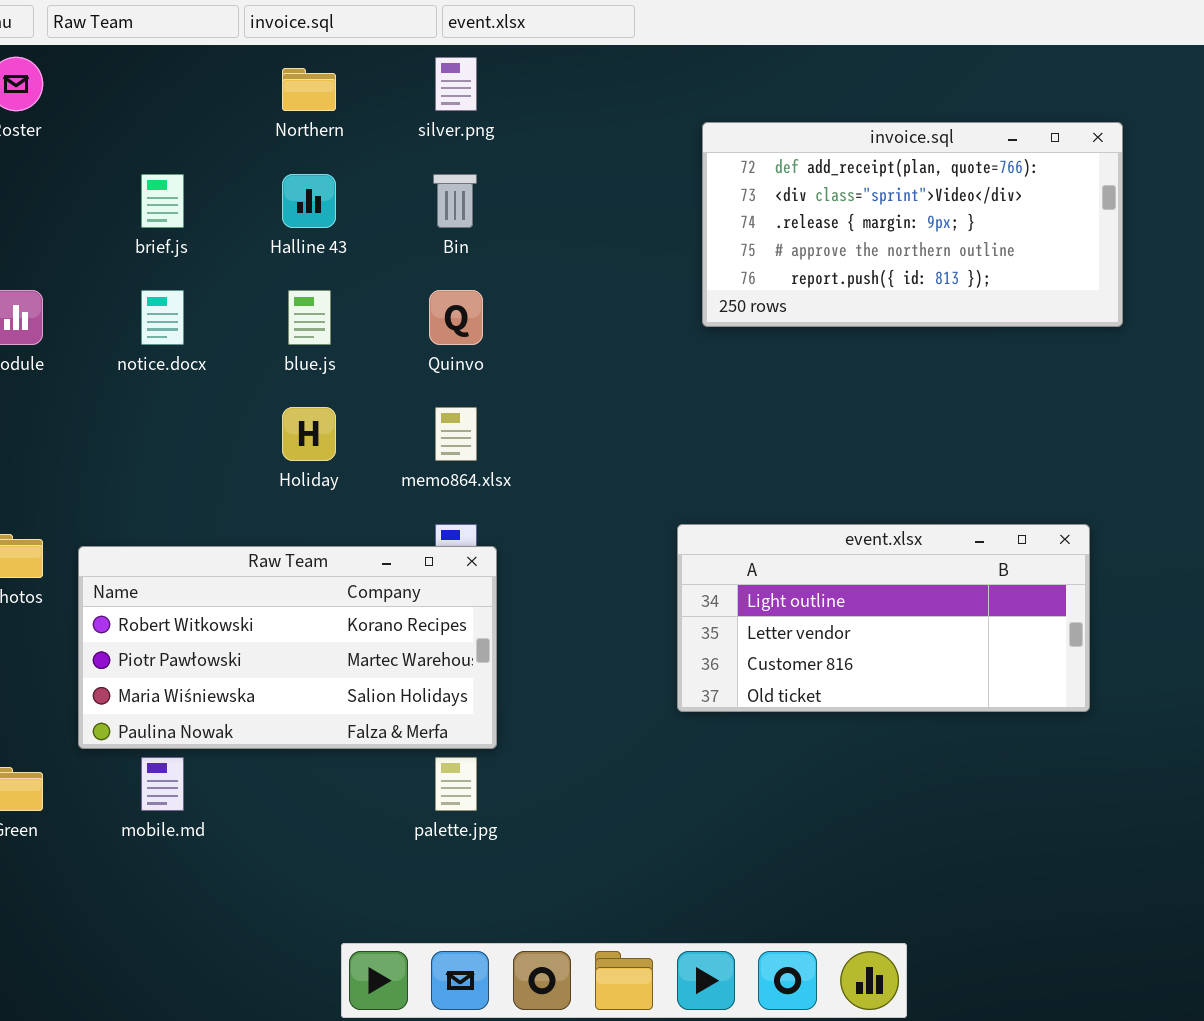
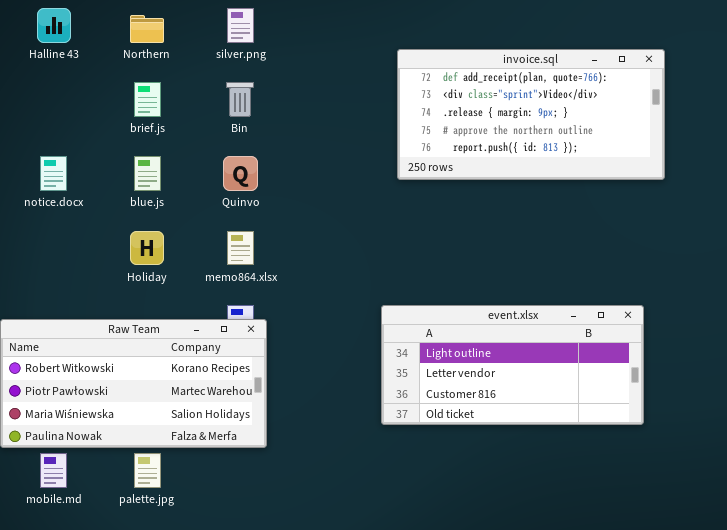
brief.js: [141,174,184,228] -> [134,82,161,117], moved
Halline 43: [282,174,336,228] -> [37,8,71,43], moved
palette.jpg: [435,757,477,811] -> [134,453,161,488], moved

